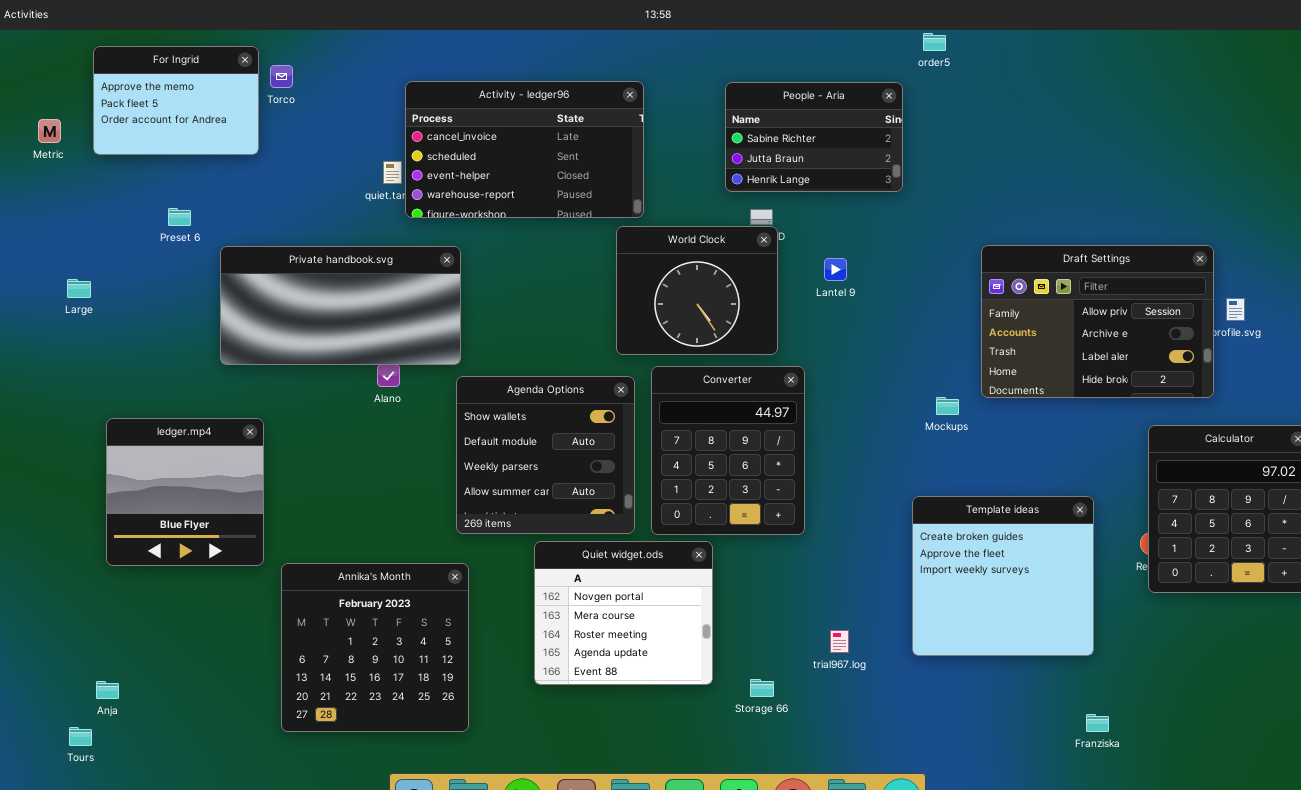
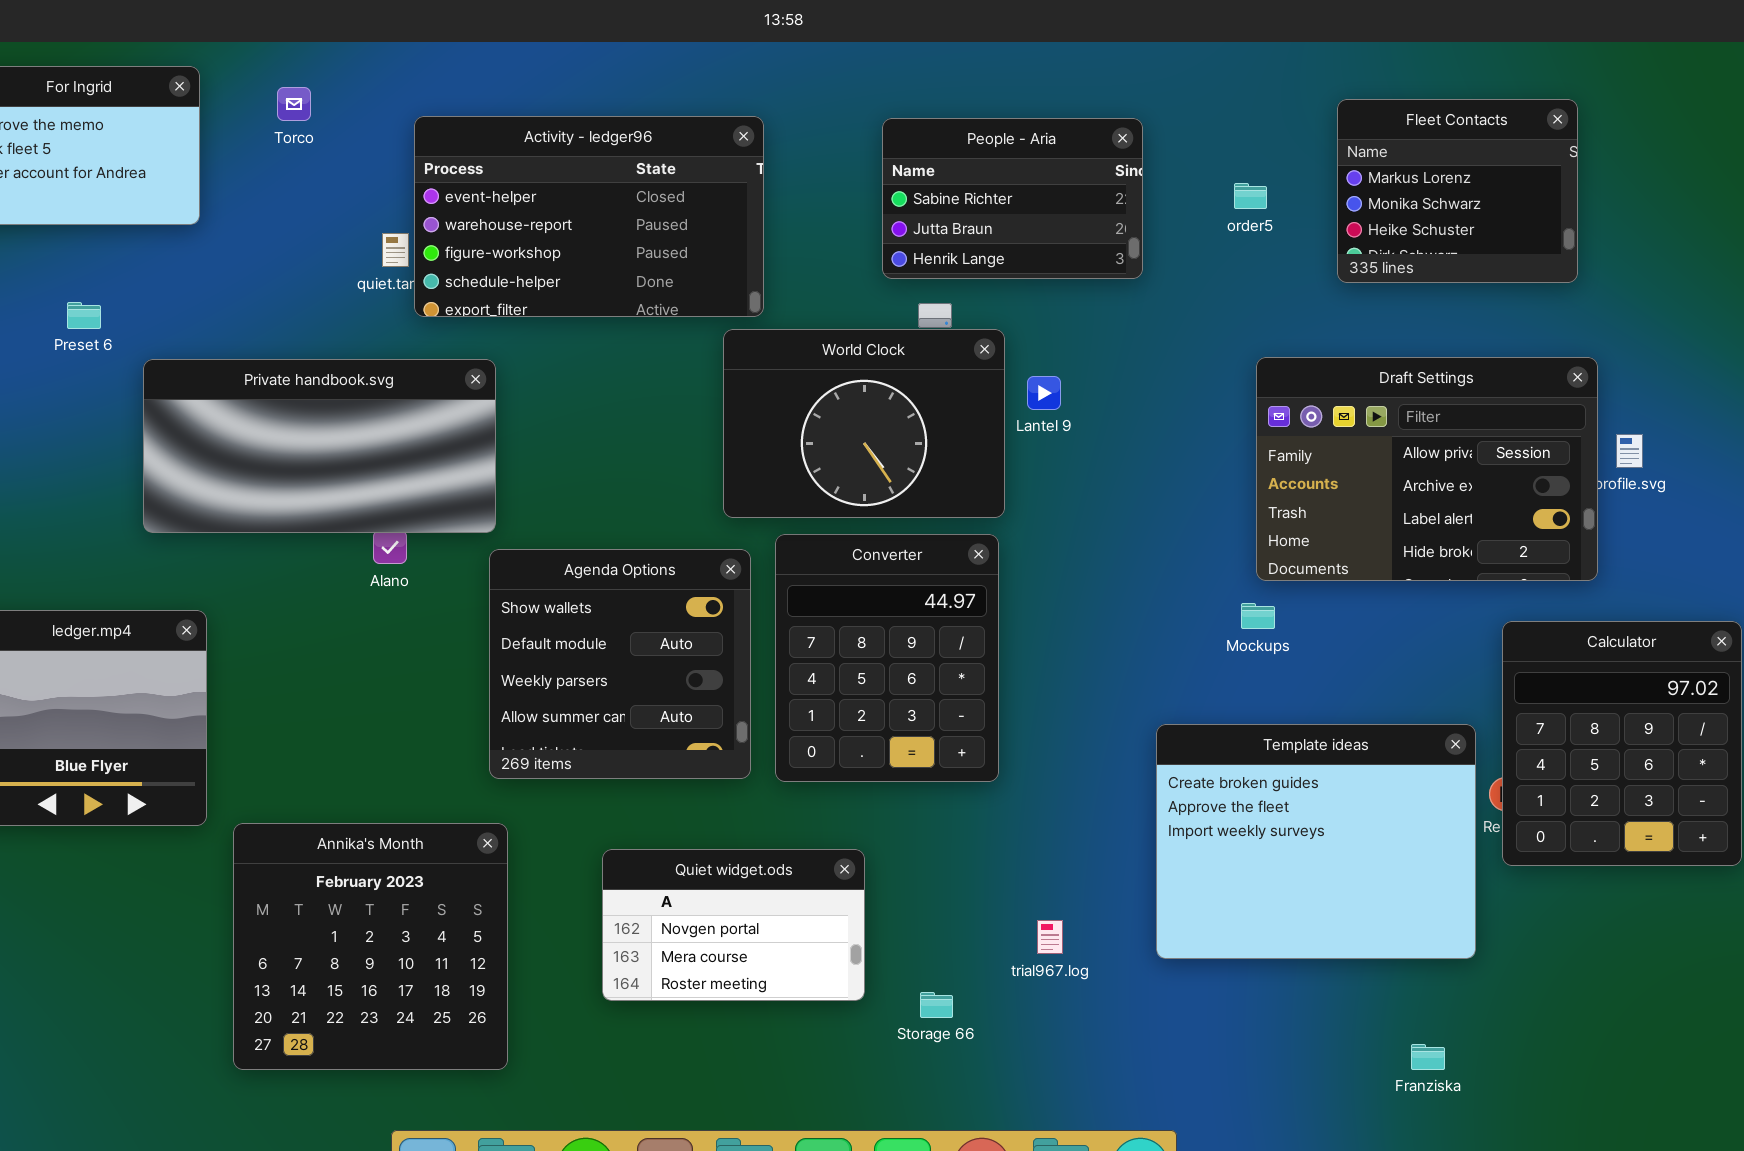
order5: [923,33,946,51] -> [1234,183,1267,209], moved
Torco: [270,65,293,88] -> [277,87,311,121], moved
Fleet Contacts: none -> [1337,99,1578,283], opened
Activity - ledger96: [405,81,644,218] -> [414,116,764,317], scrolled down 2 rows
World Clock: [616,226,778,355] -> [723,329,1005,518], resized
Mockups: [936,397,959,415] -> [1241,603,1275,629], moved
Template ideas: [912,496,1094,656] -> [1156,724,1476,959], resized
Quiet widget.ods: [534,541,713,685] -> [602,849,865,1001], resized

